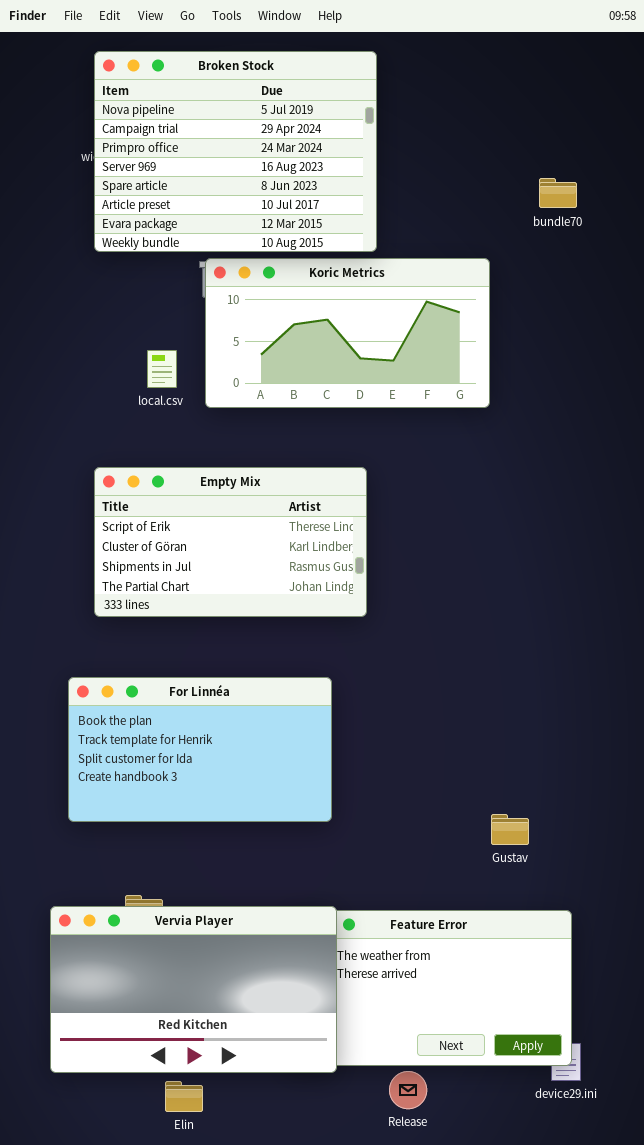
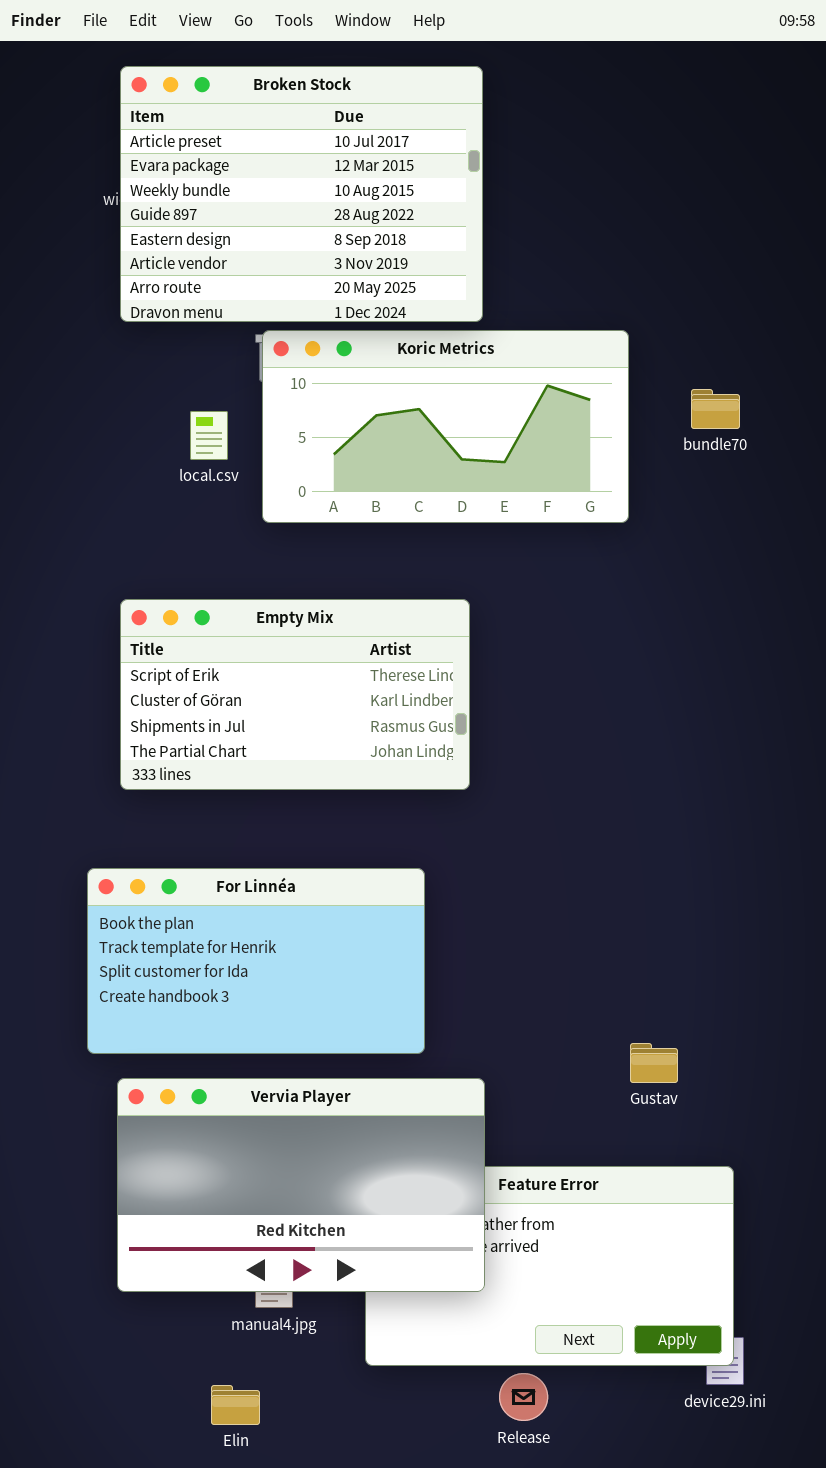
Broken Stock: [94,51,377,252] -> [120,66,483,322], scrolled down 5 rows
bundle70: [539,178,577,208] -> [691,389,740,429], moved
local.csv: [147,350,177,388] -> [190,411,228,460], moved
Vervia Player: [50,906,337,1073] -> [117,1078,485,1292], moved

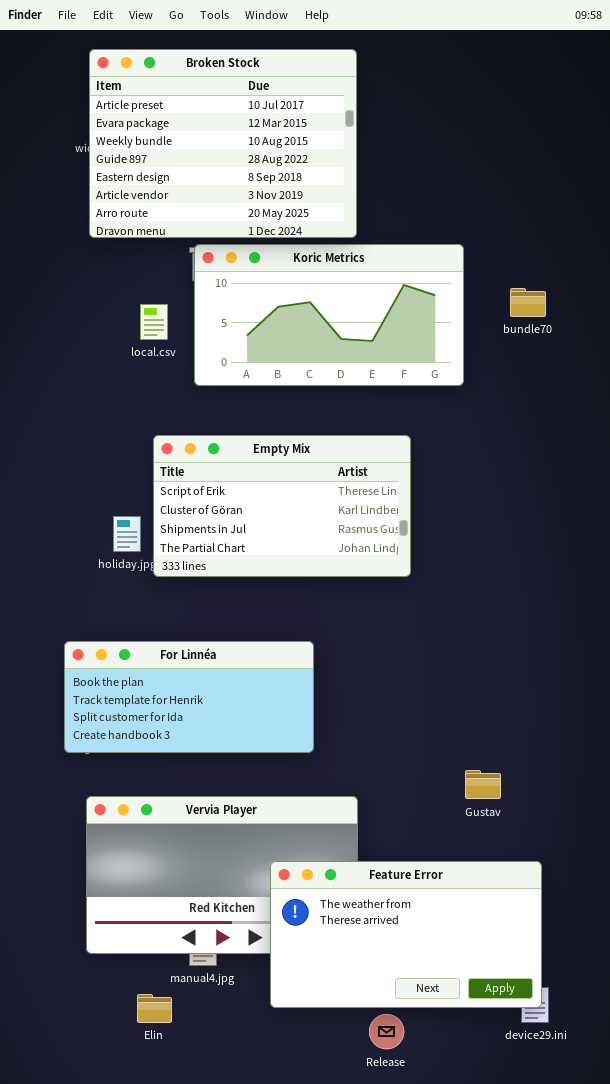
Empty Mix: [120,599,470,790] -> [153,435,411,577], moved
For Linnéa: [87,868,425,1054] -> [64,641,314,753], resized
Feature Error: [365,1166,734,1366] -> [270,861,542,1008], raised
Elin: [211,1385,260,1425] -> [137,994,172,1023], moved

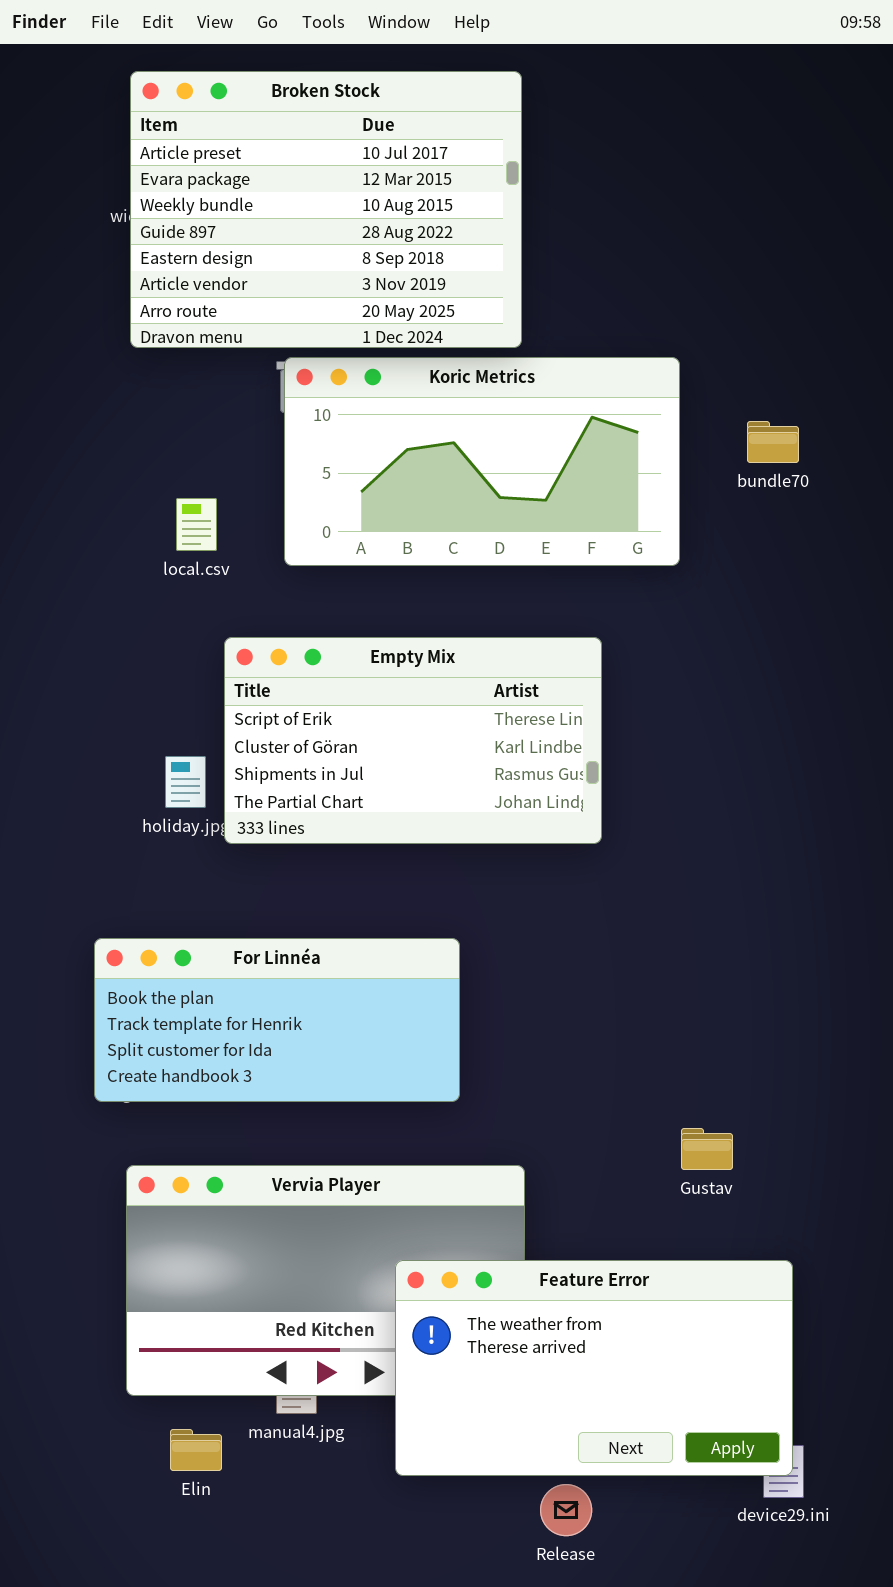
local.csv: [140,304,168,340] -> [176,498,217,551], moved
Elin: [137,994,172,1023] -> [170,1429,222,1471], moved

